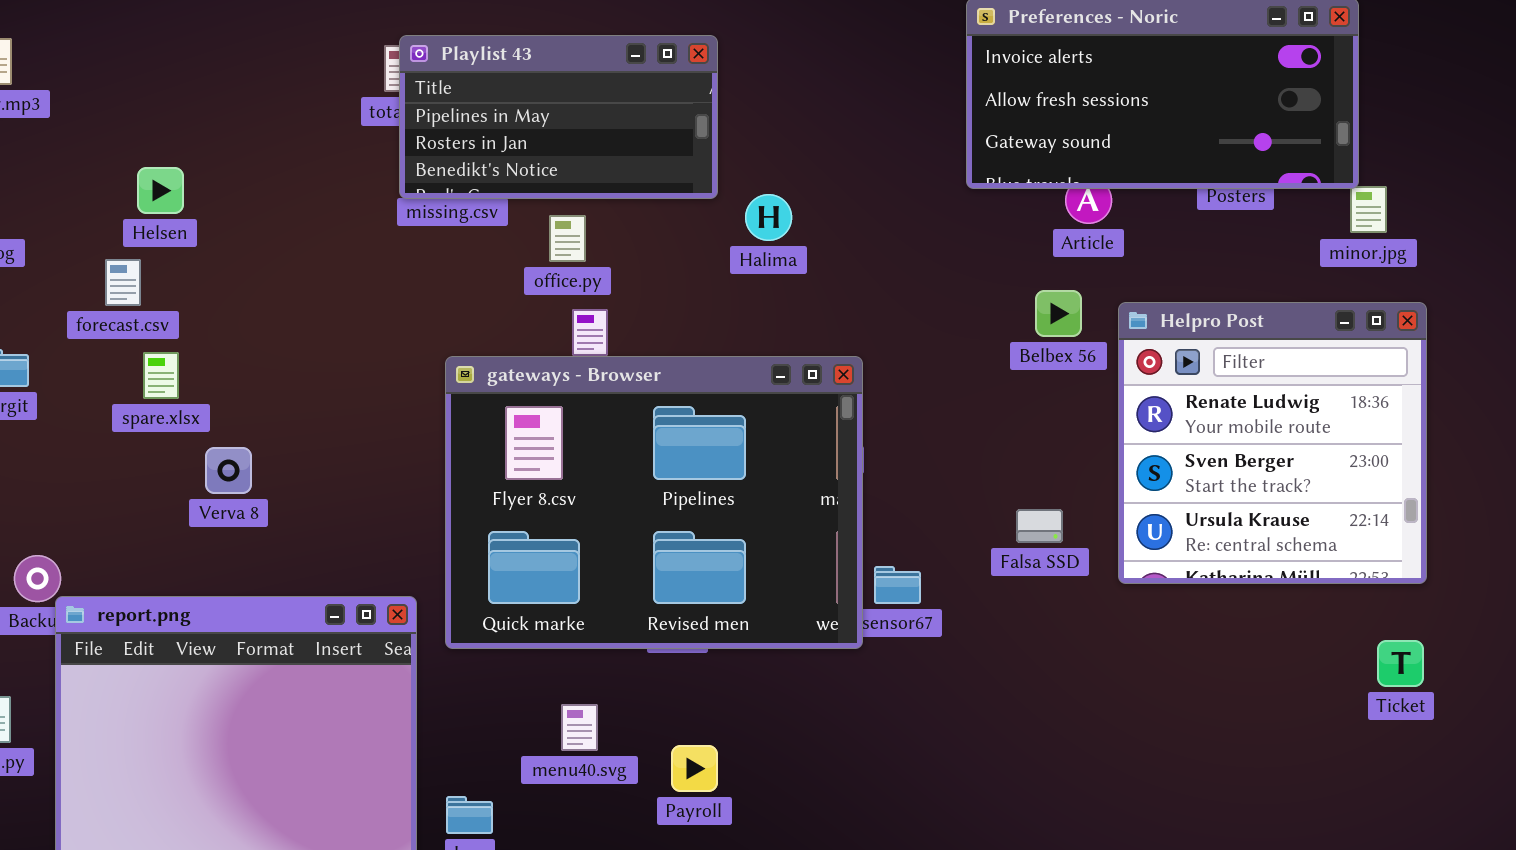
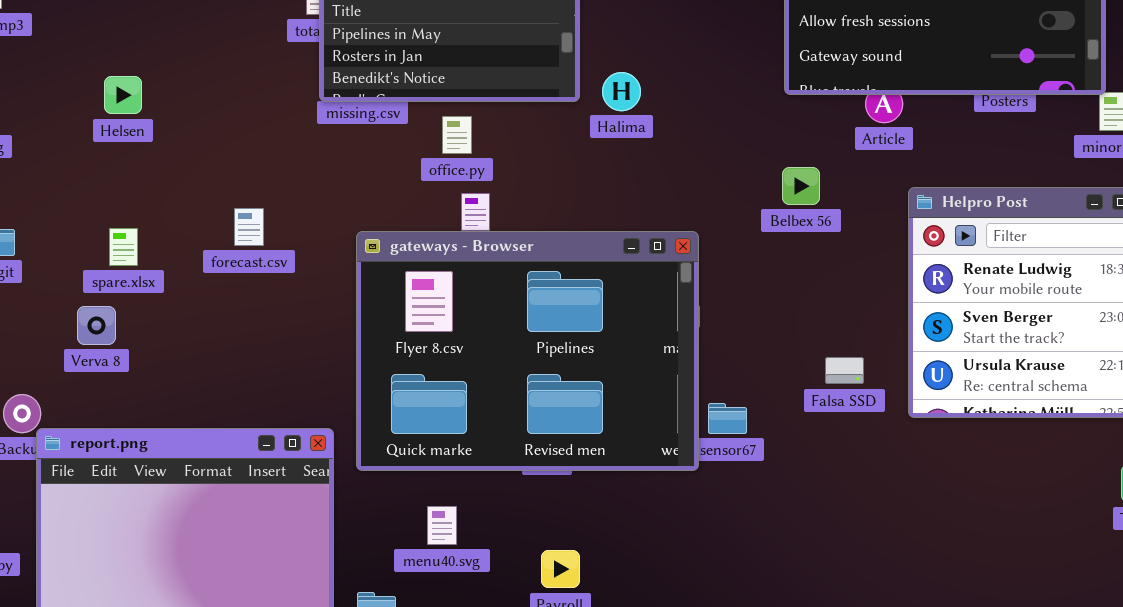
Halima: [745,194,792,241] -> [602,72,641,111], moved
forecast.csv: [105,259,141,306] -> [234,208,264,246], moved
Belbex 56: [1035,290,1082,337] -> [782,167,820,205], moved
Verva 8: [205,447,252,494] -> [77,306,116,345], moved
menu40.svg: [561,704,598,751] -> [427,506,457,545], moved

